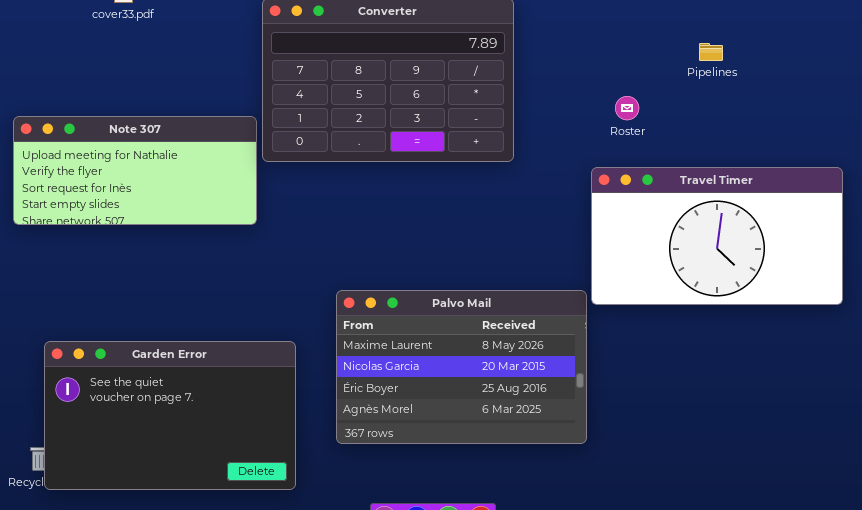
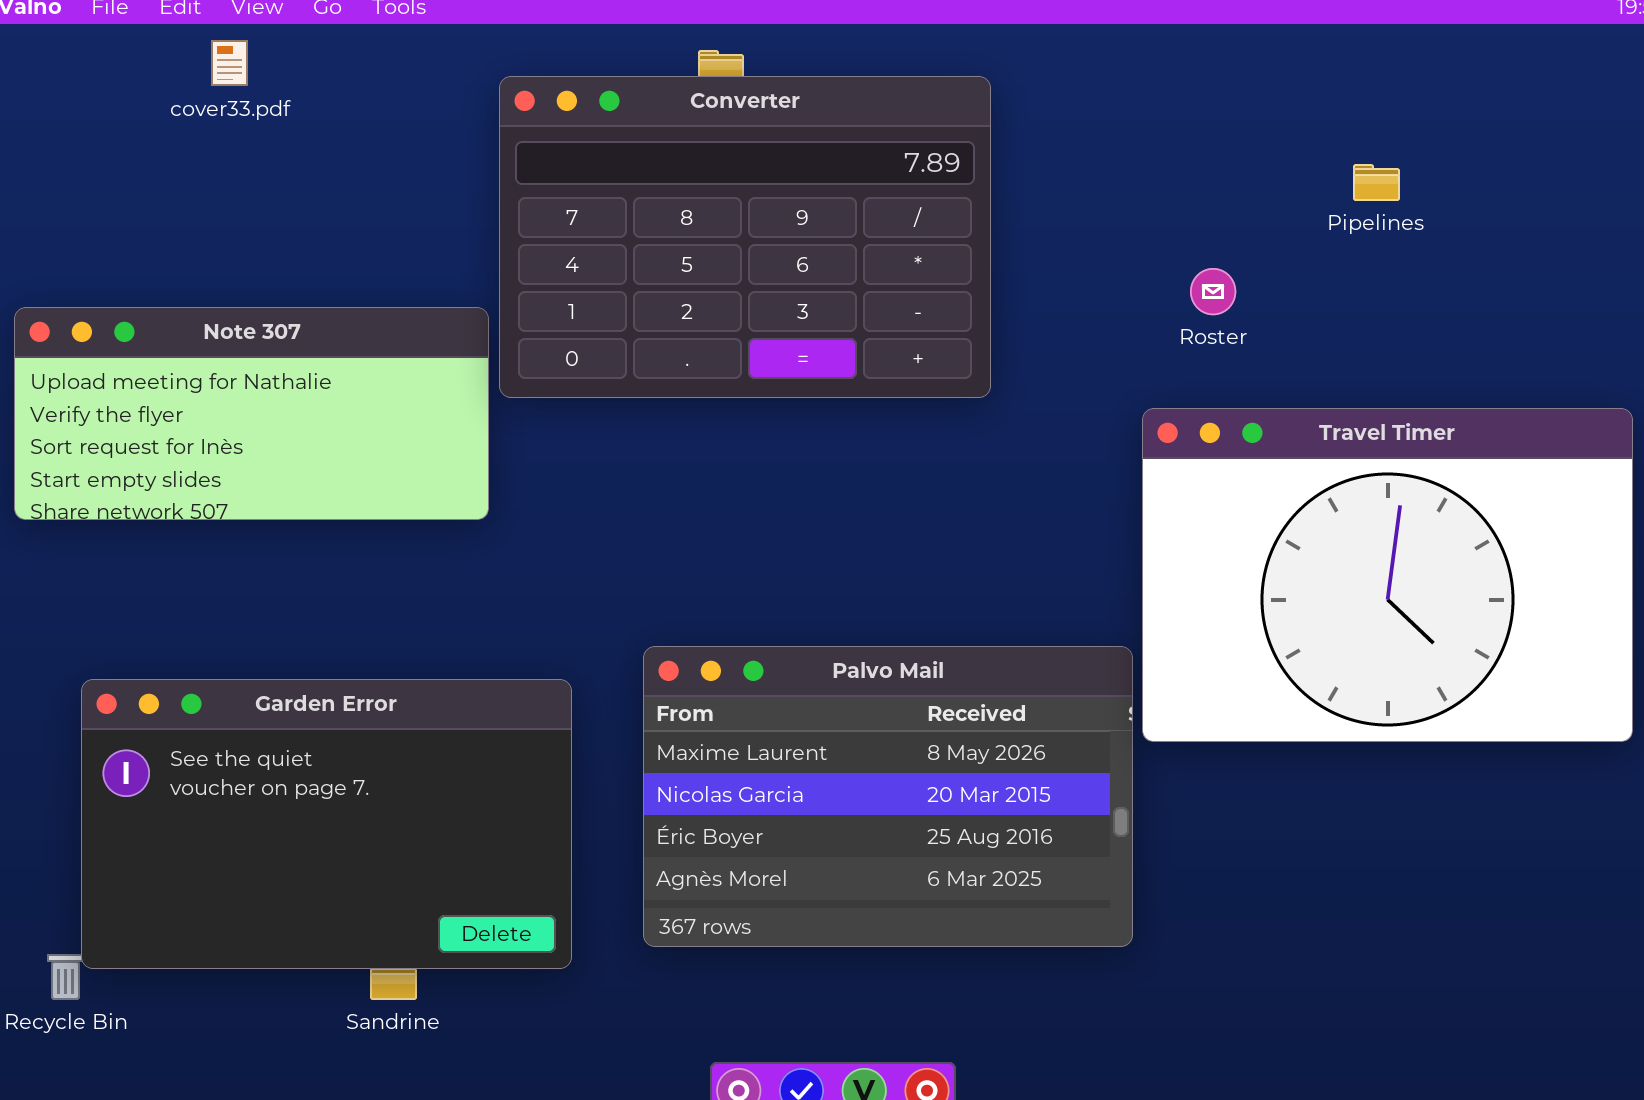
Travel Timer: [591,167,843,305] -> [1142,408,1633,742], resized
Garden Error: [44,341,296,490] -> [81,679,572,969], moved

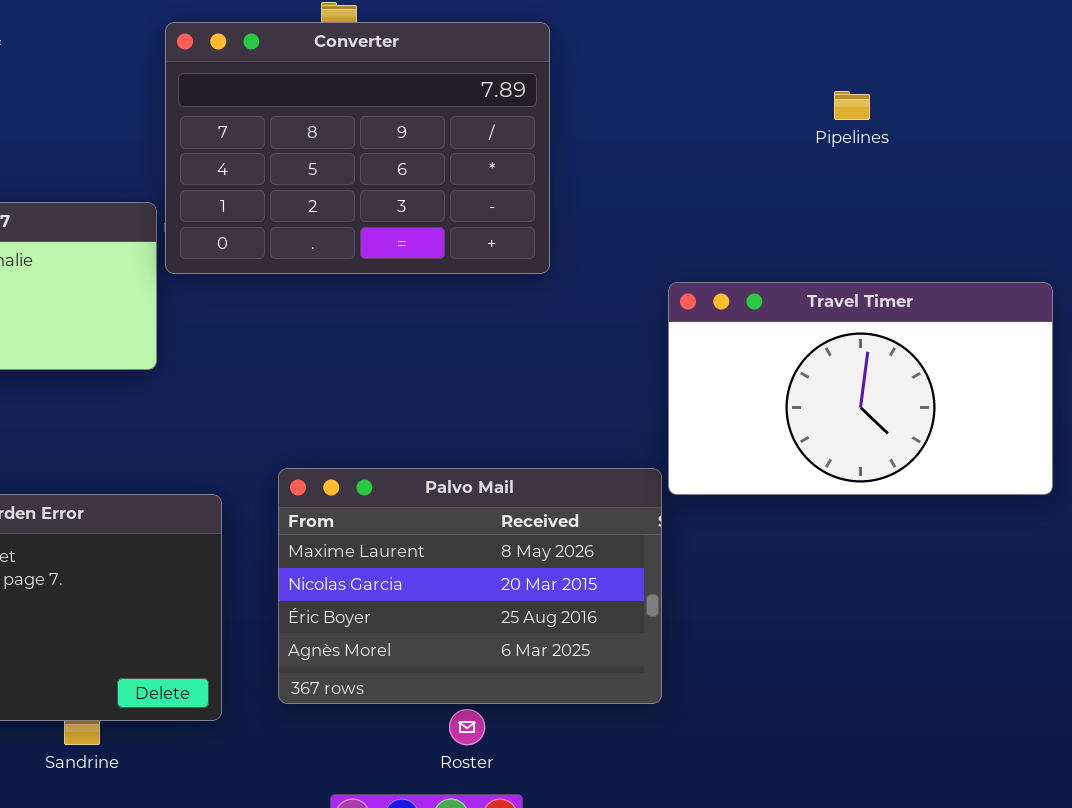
Roster: [1190,268,1236,315] -> [449,709,485,745], moved
Travel Timer: [1142,408,1633,742] -> [668,282,1053,495], resized

